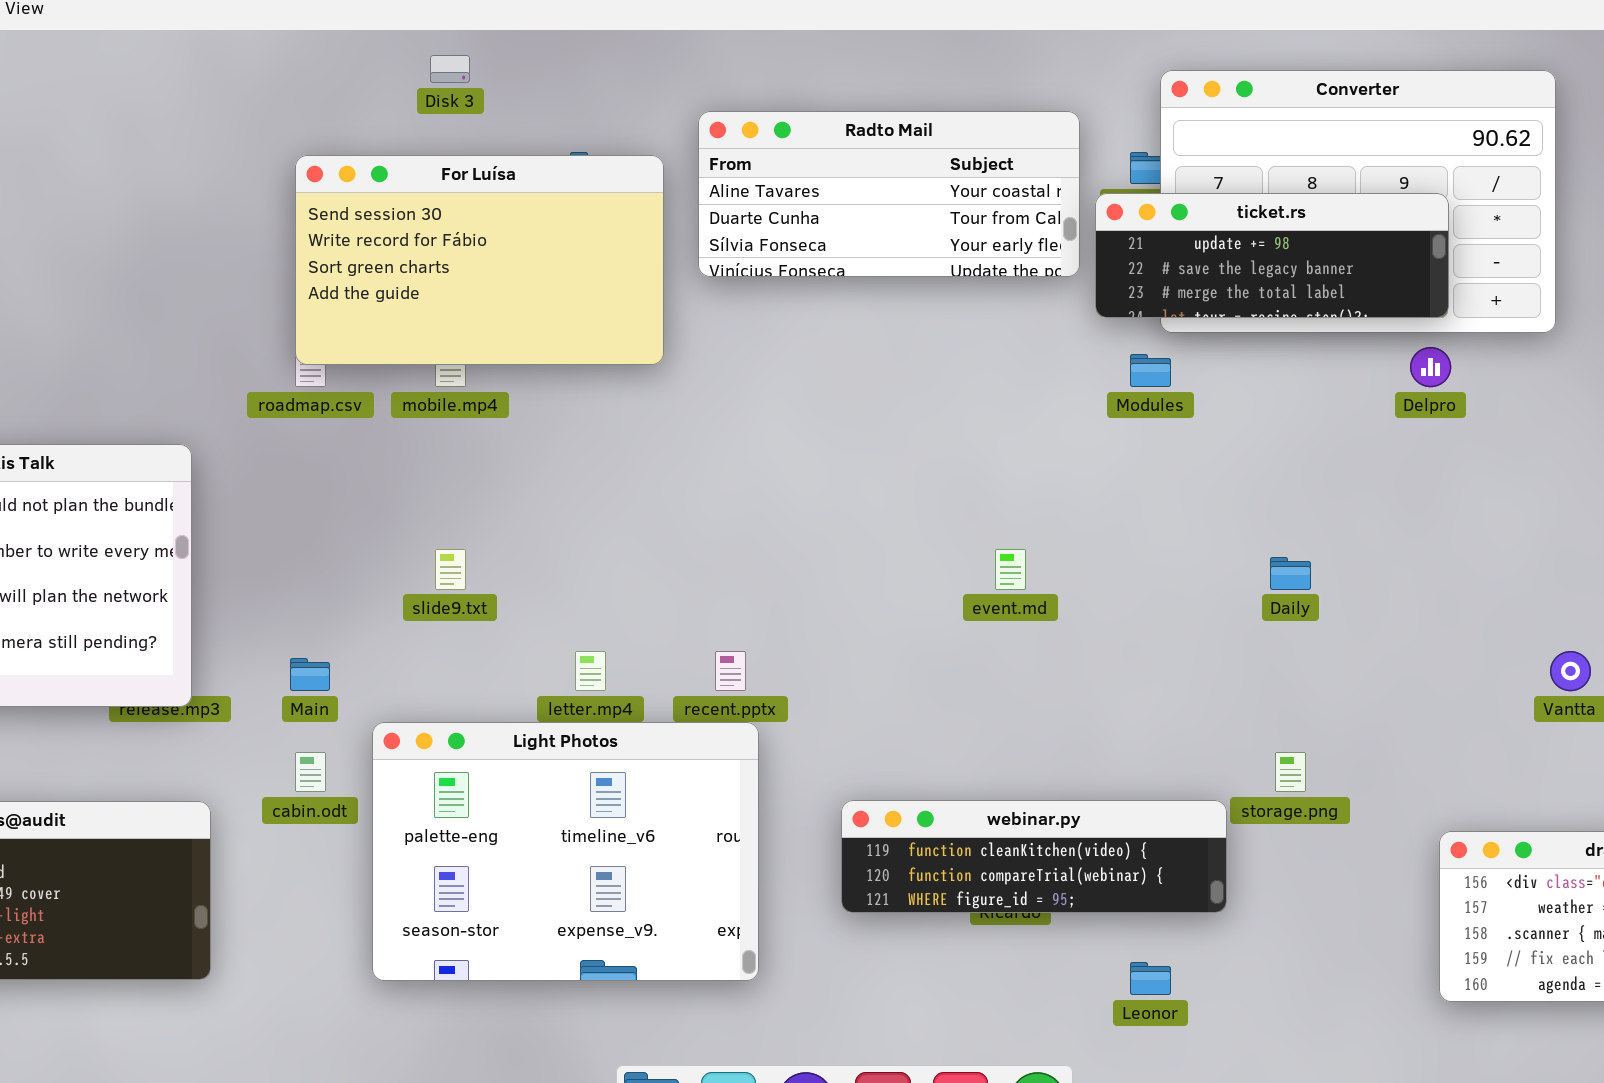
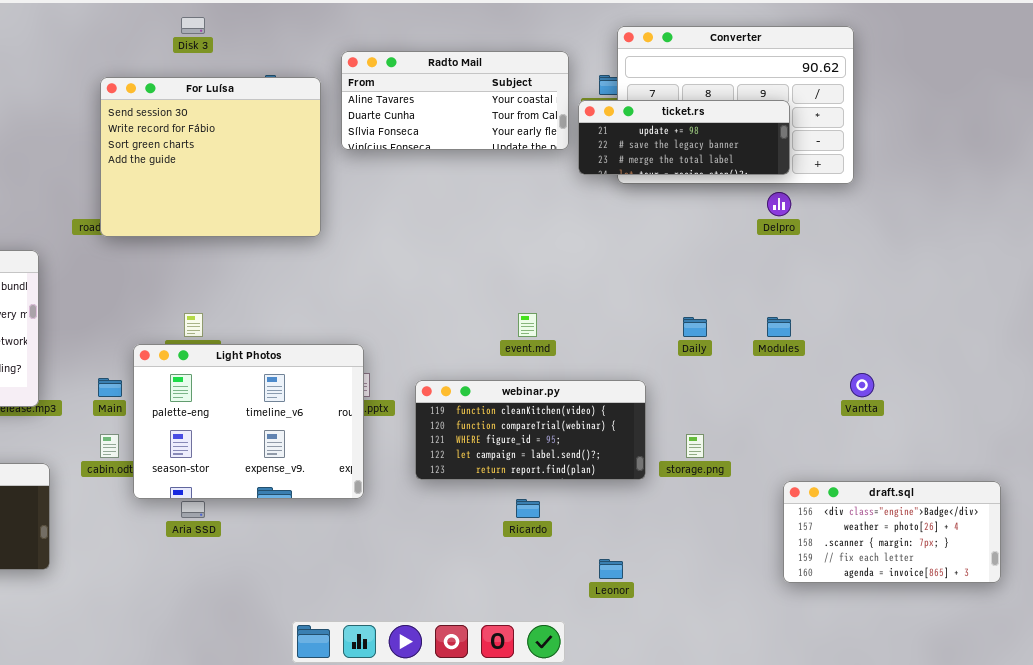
For Luísa: [295,155,664,365] -> [100,77,321,237], resized
Modules: [1130,354,1171,387] -> [767,317,791,337], moved
Light Photos: [372,722,759,981] -> [133,344,364,499], moved
webinar.py: [841,800,1227,913] -> [415,380,646,480], moved, resized

